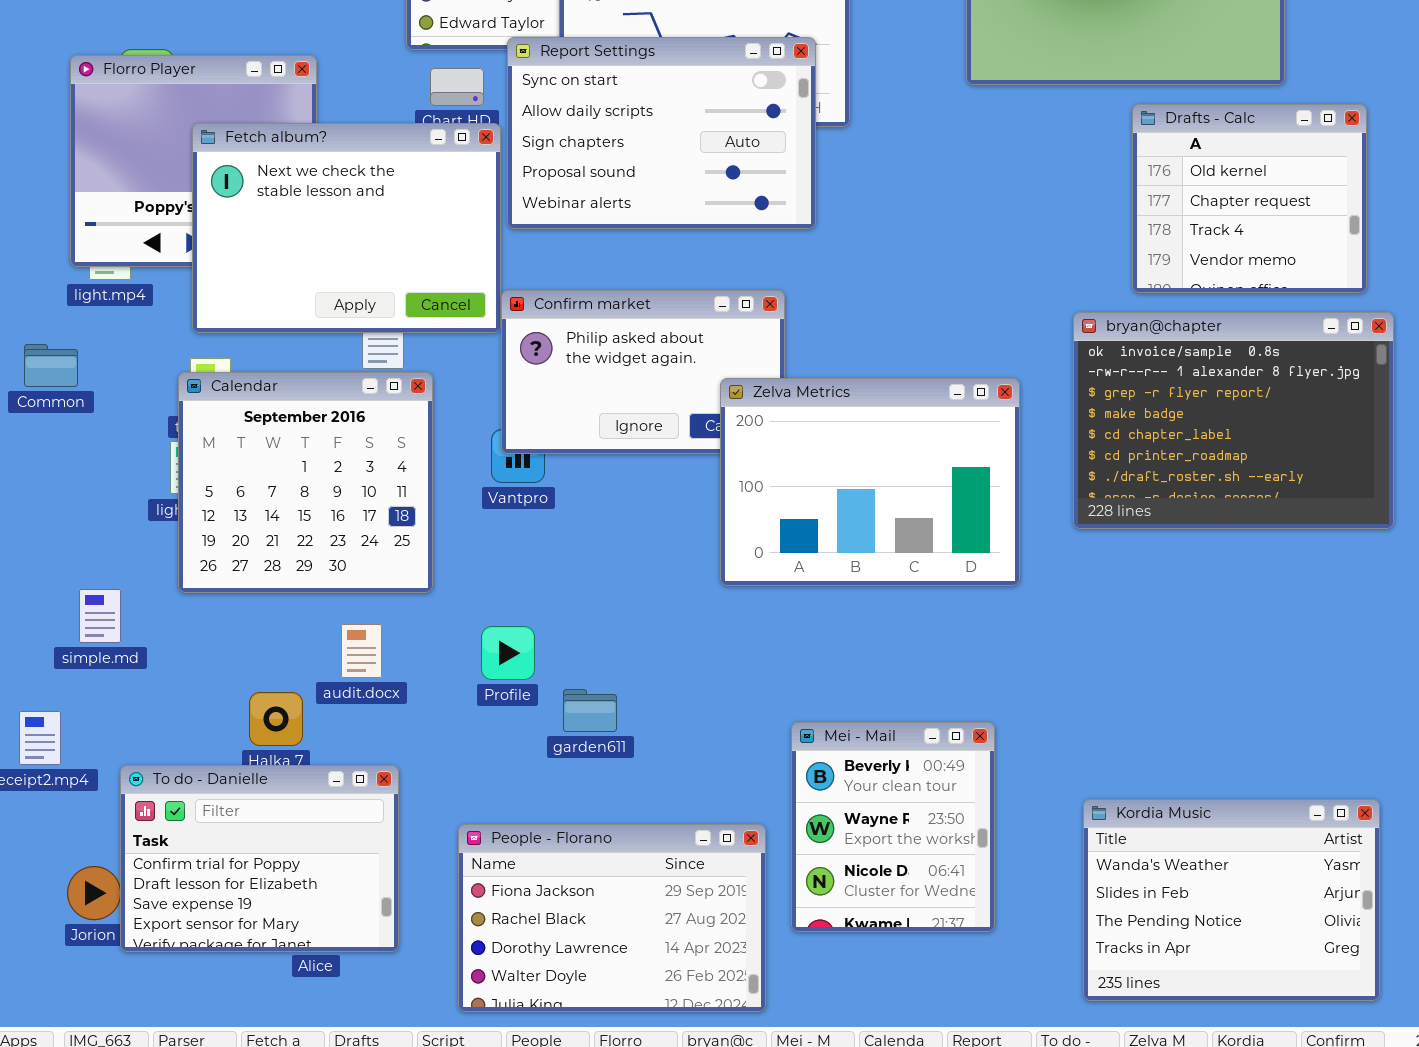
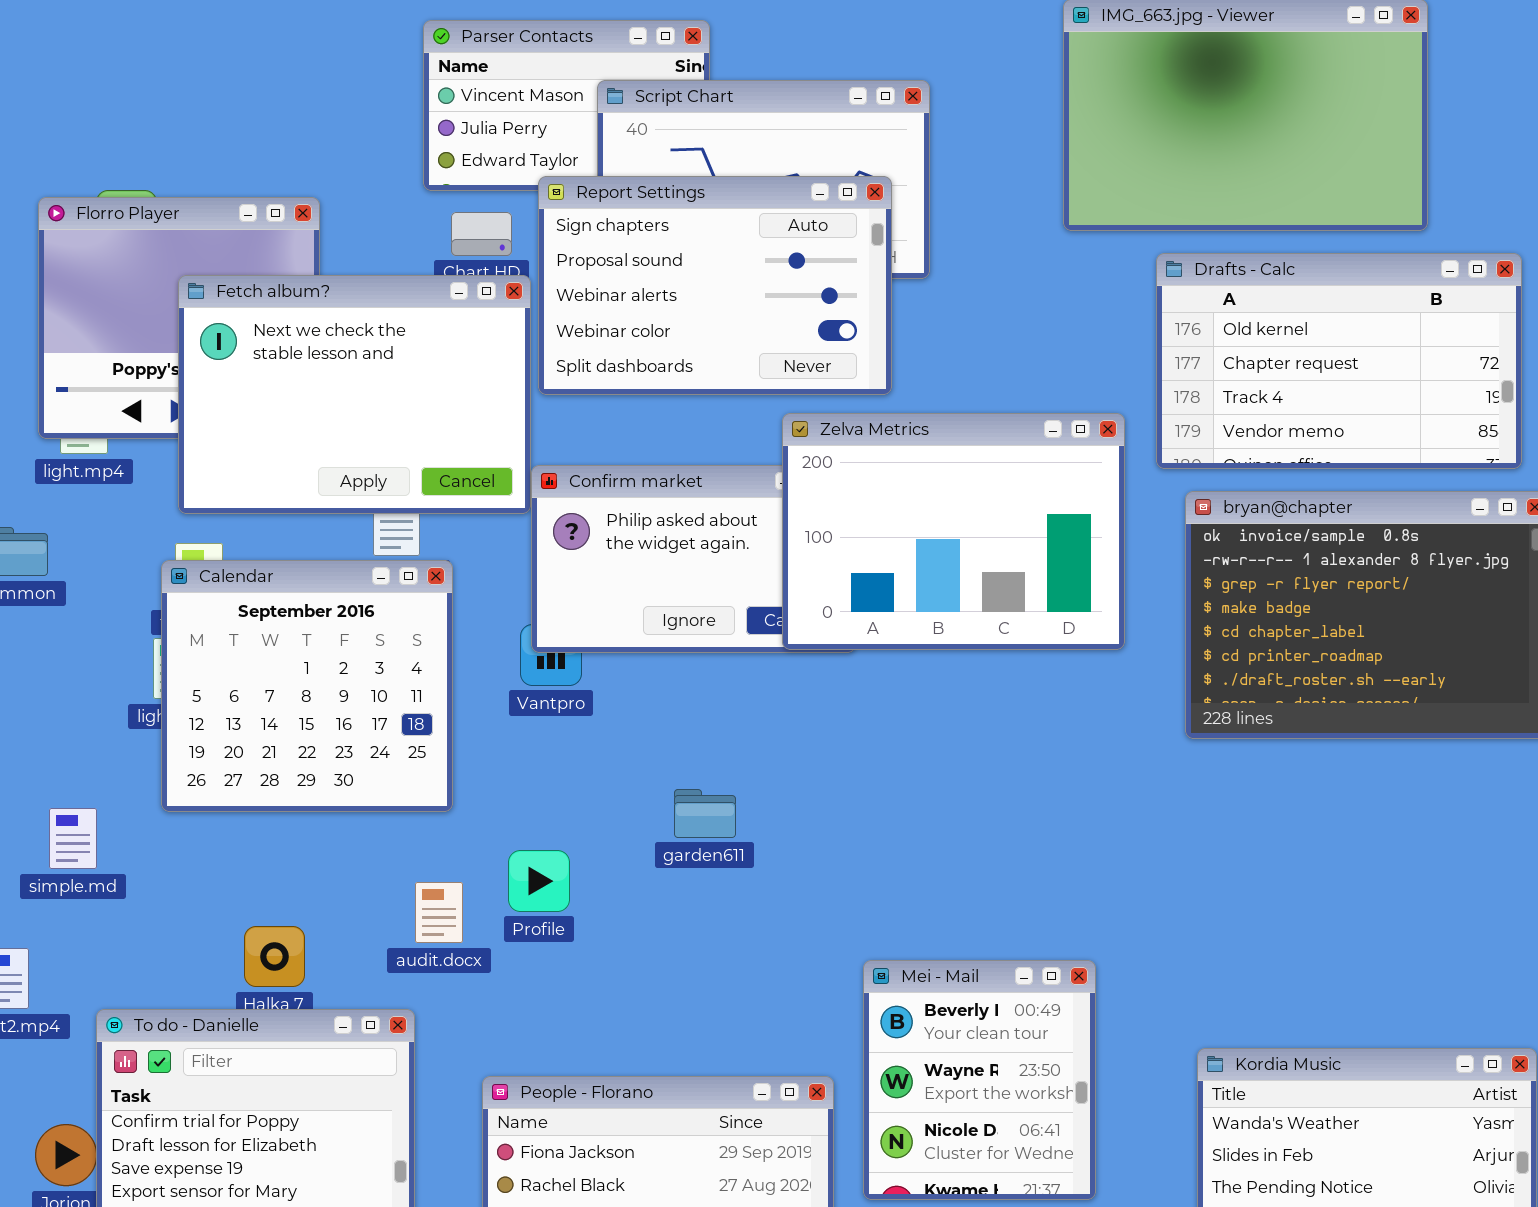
Report Settings: [507,37,816,229] -> [538,176,892,395], scrolled down 2 rows
Drafts - Calc: [1132,104,1367,293] -> [1156,253,1522,469], resized
Zelva Metrics: [720,378,1020,586] -> [782,413,1125,650], moved
audit.docx: [341,624,382,678] -> [415,882,463,943], moved
garden611: [563,689,617,732] -> [674,789,736,838], moved

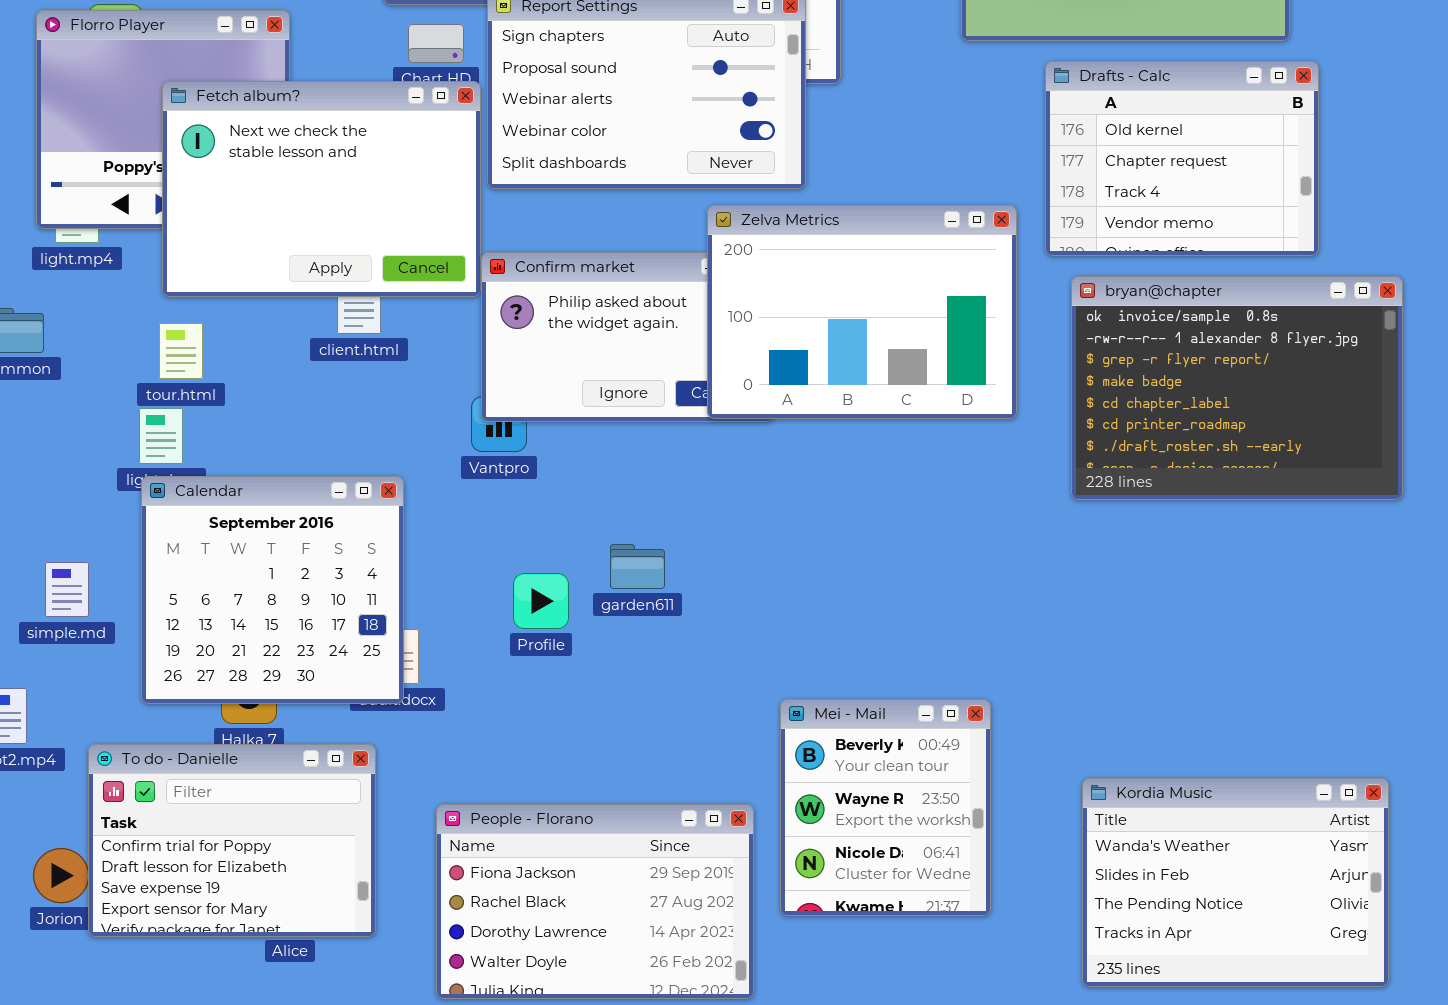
Drafts - Calc: [1156,253,1522,469] -> [1045,61,1319,256], resized
Calendar: [161,560,453,812] -> [141,476,404,704], moved
Profile: [508,850,570,912] -> [513,573,569,629], moved

